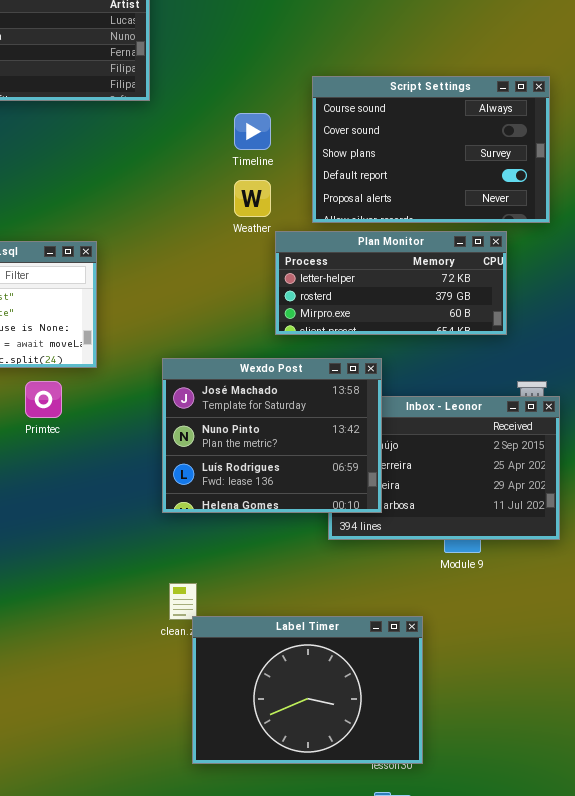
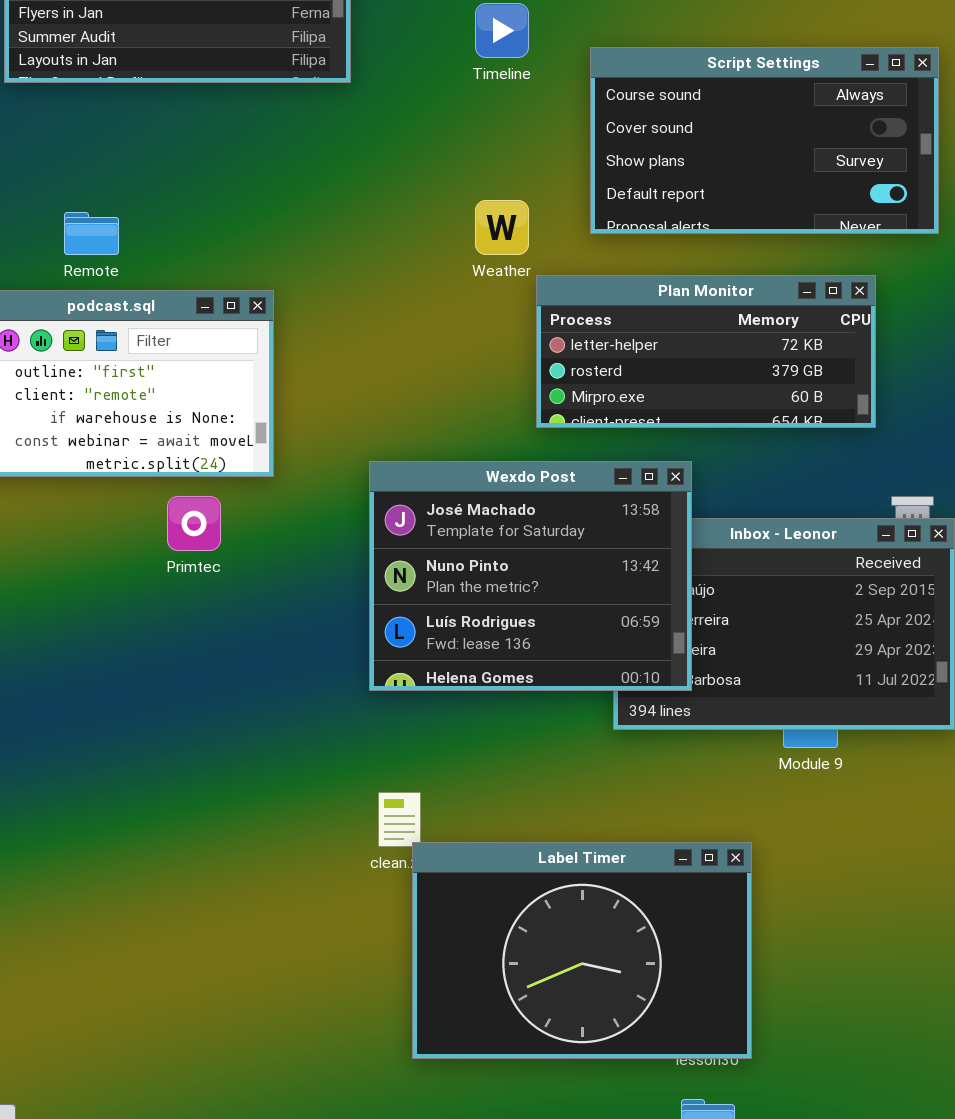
Script Settings: [312,76,550,223] -> [590,47,939,234], resized
Timeline: [234,113,271,150] -> [475,3,529,58], moved

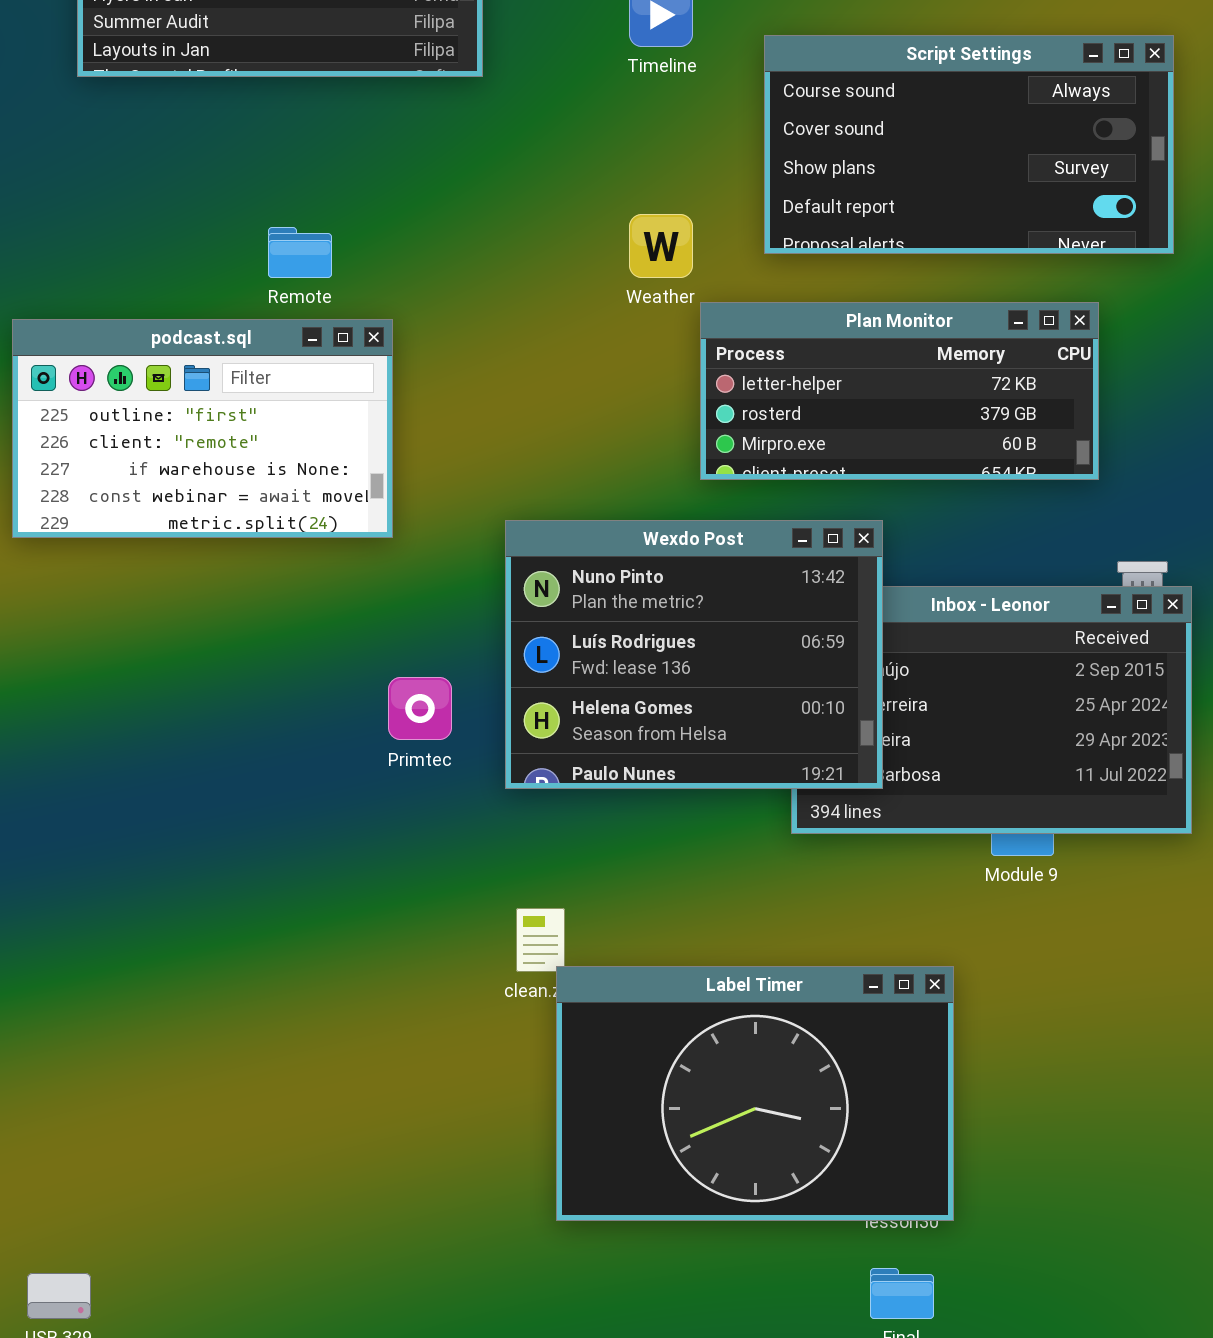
Remote: [64,212,119,255] -> [268,227,332,278], moved
Wexdo Post: [369,461,692,691] -> [505,520,883,789], scrolled down 1 row
Primtec: [167,496,221,551] -> [388,677,452,740], moved

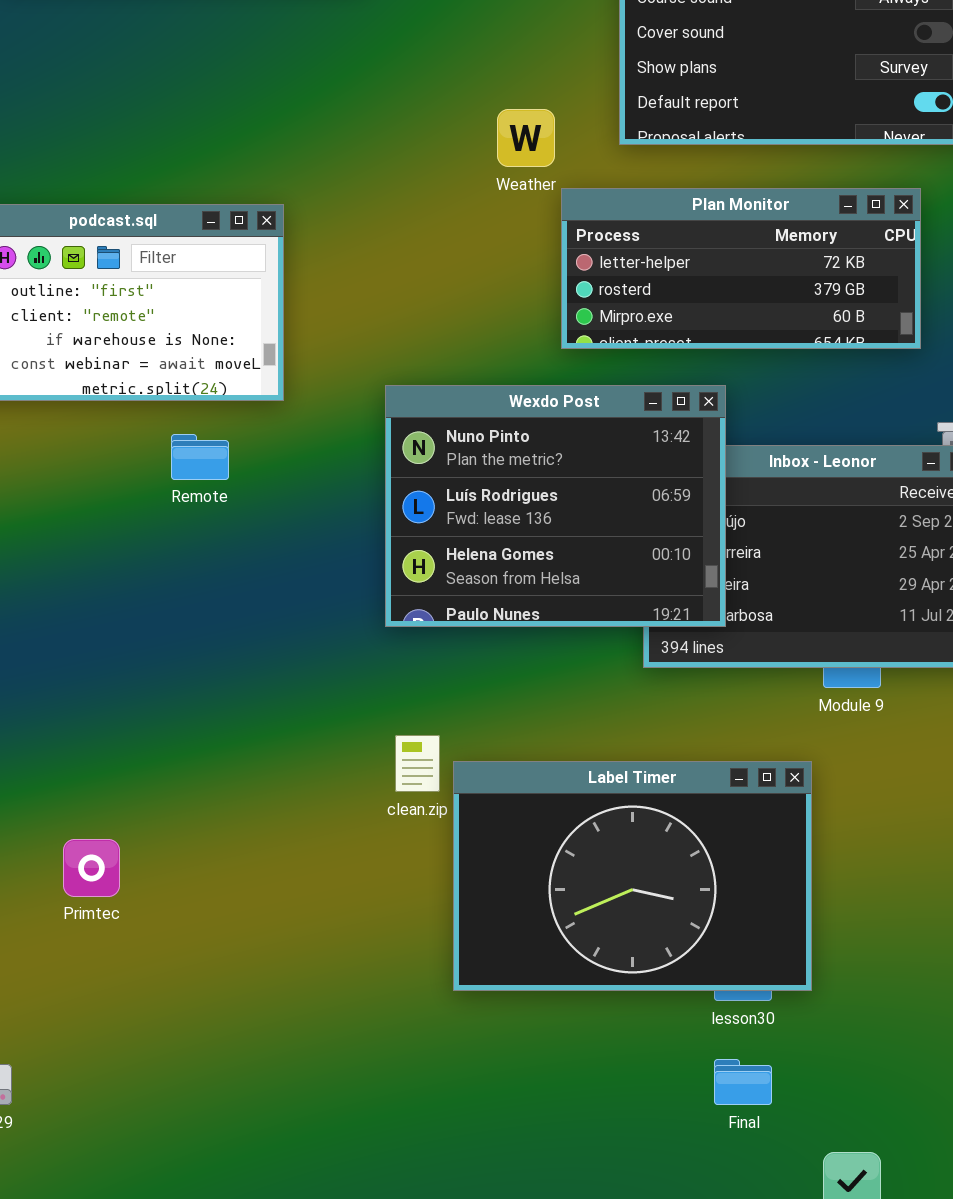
Remote: [268,227,332,278] -> [171,434,229,480], moved
Primtec: [388,677,452,740] -> [63,839,120,897], moved
Label Timer: [556,966,954,1221] -> [453,761,812,991], moved

